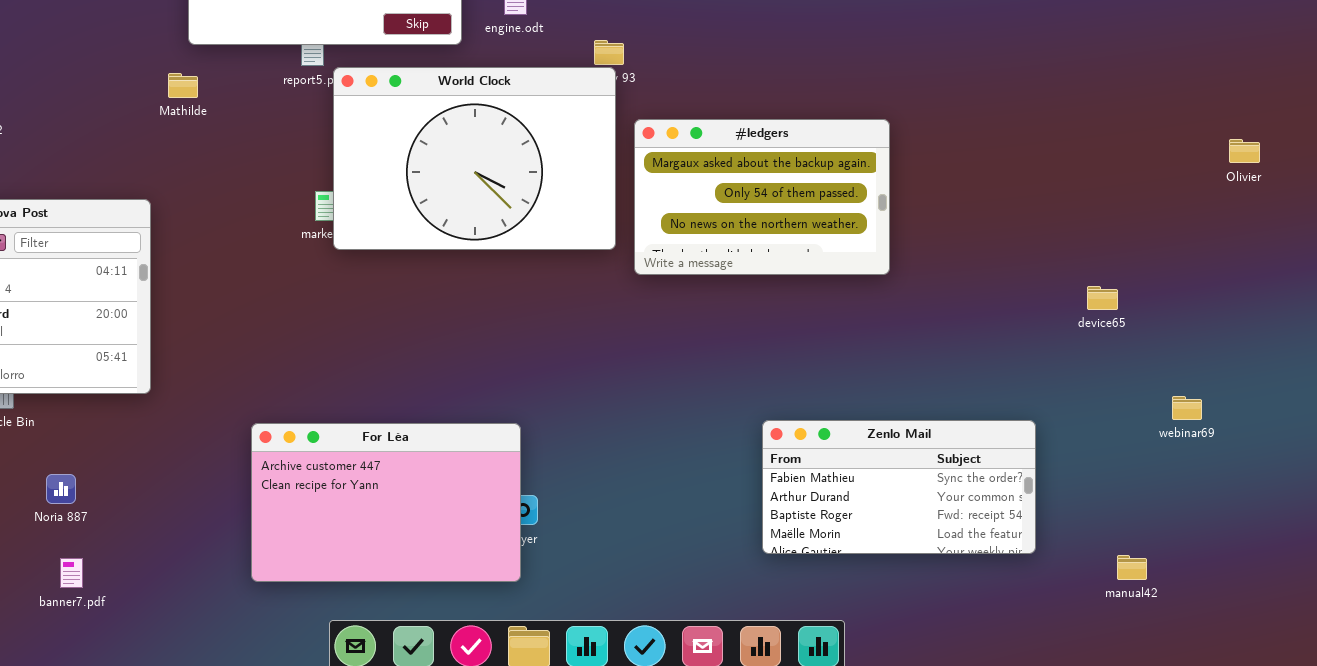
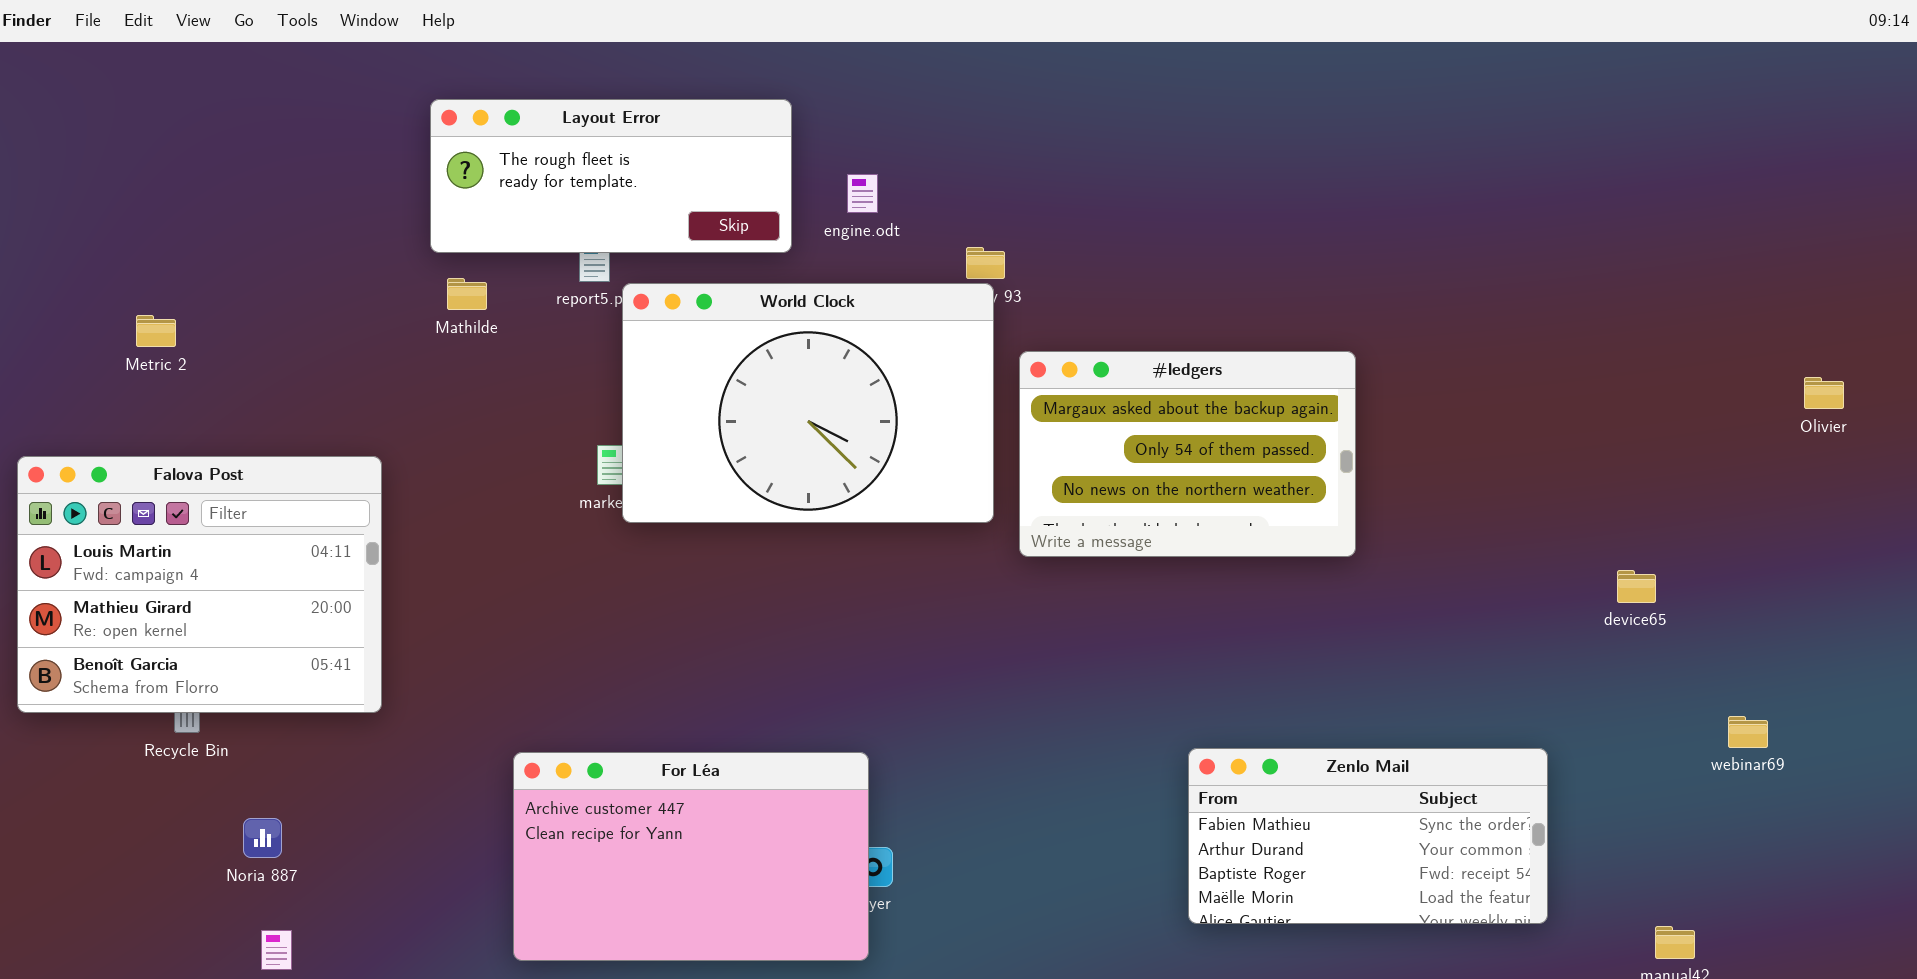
Mathilde: [168,73,198,98] -> [447,278,487,310], moved

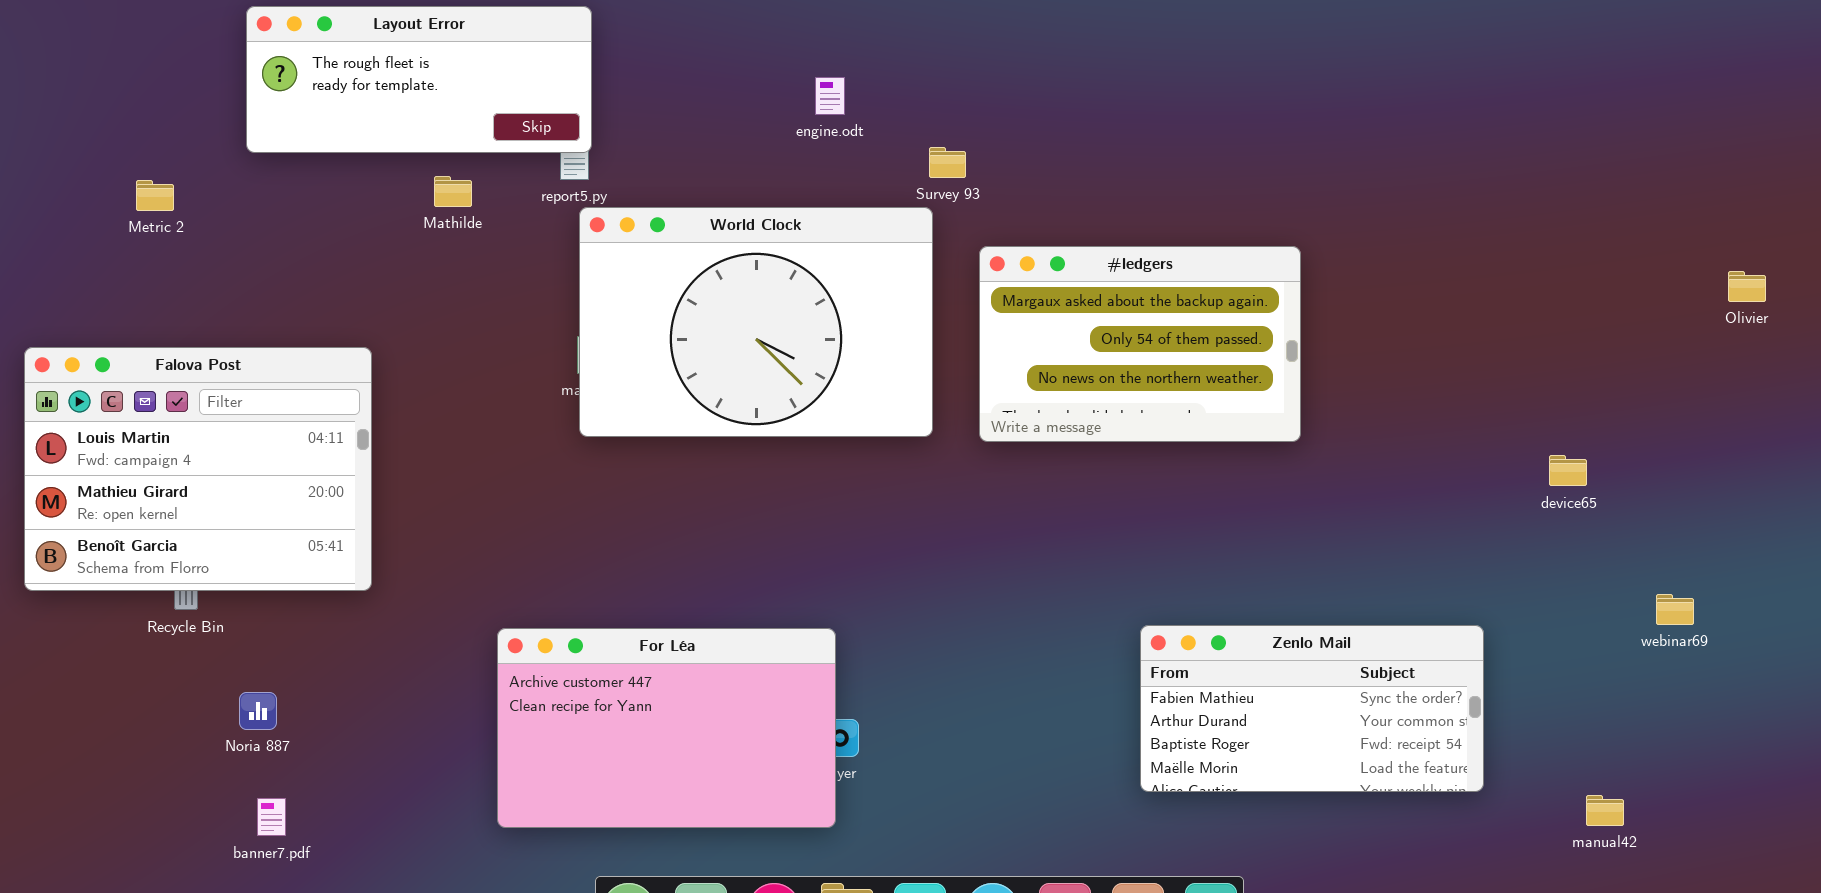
Layout Error: [430,99,792,253] -> [246,6,592,153], moved
World Clock: [622,283,994,523] -> [579,207,933,437], moved
Metric 2: [136,315,176,347] -> [136,180,174,211], moved

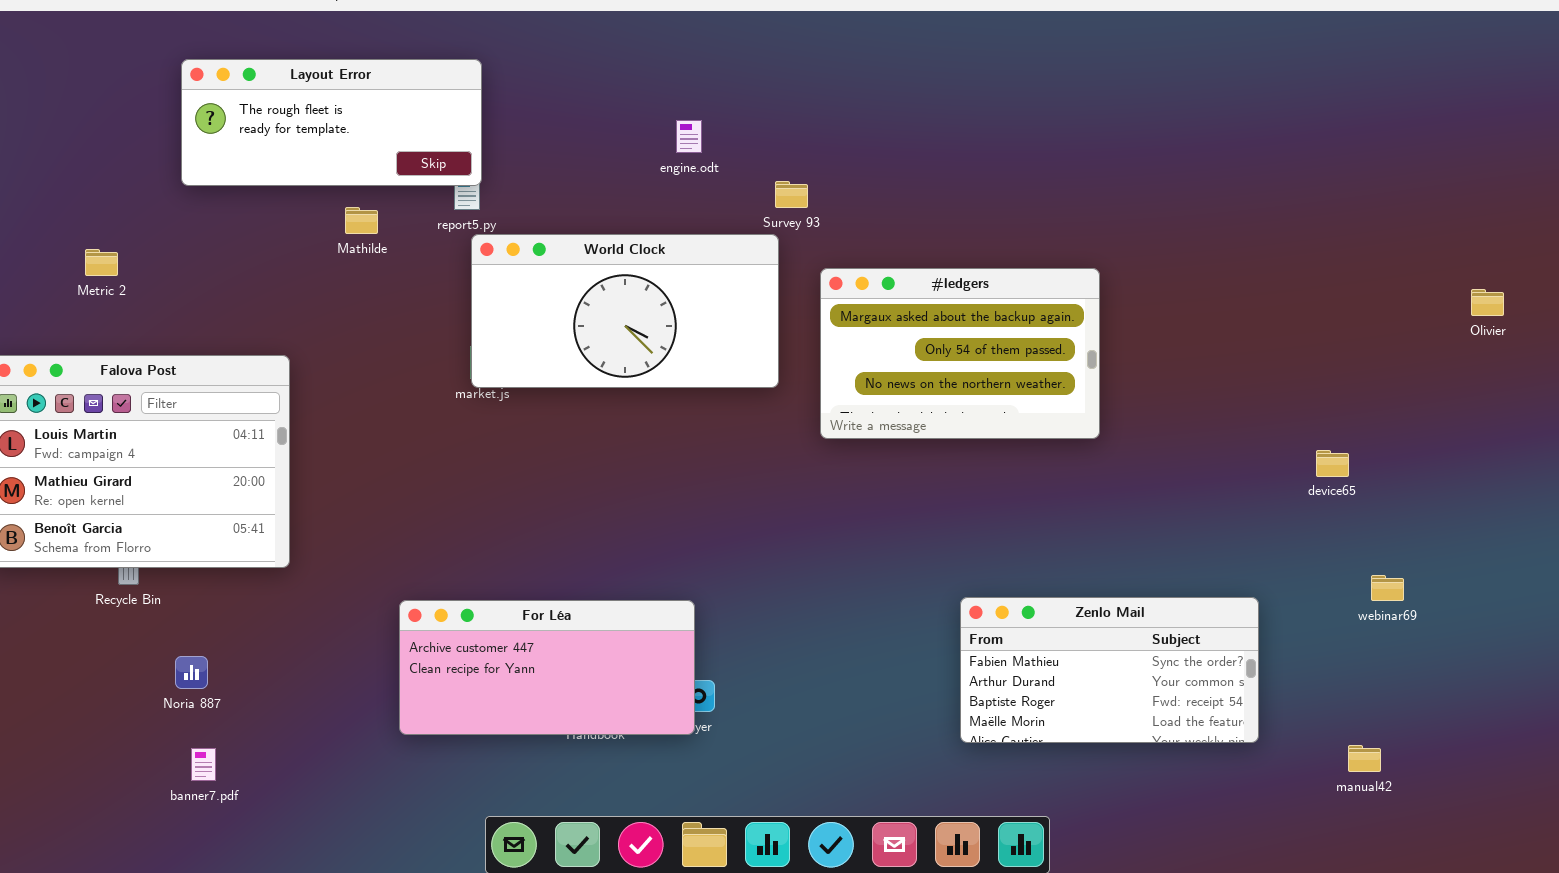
Metric 2: [136,180,174,211] -> [85,249,118,276], moved
World Clock: [579,207,933,437] -> [471,234,779,388], resized
webinar69: [1656,594,1694,625] -> [1371,575,1404,601], moved
For Léa: [497,628,836,828] -> [399,600,695,735], resized

